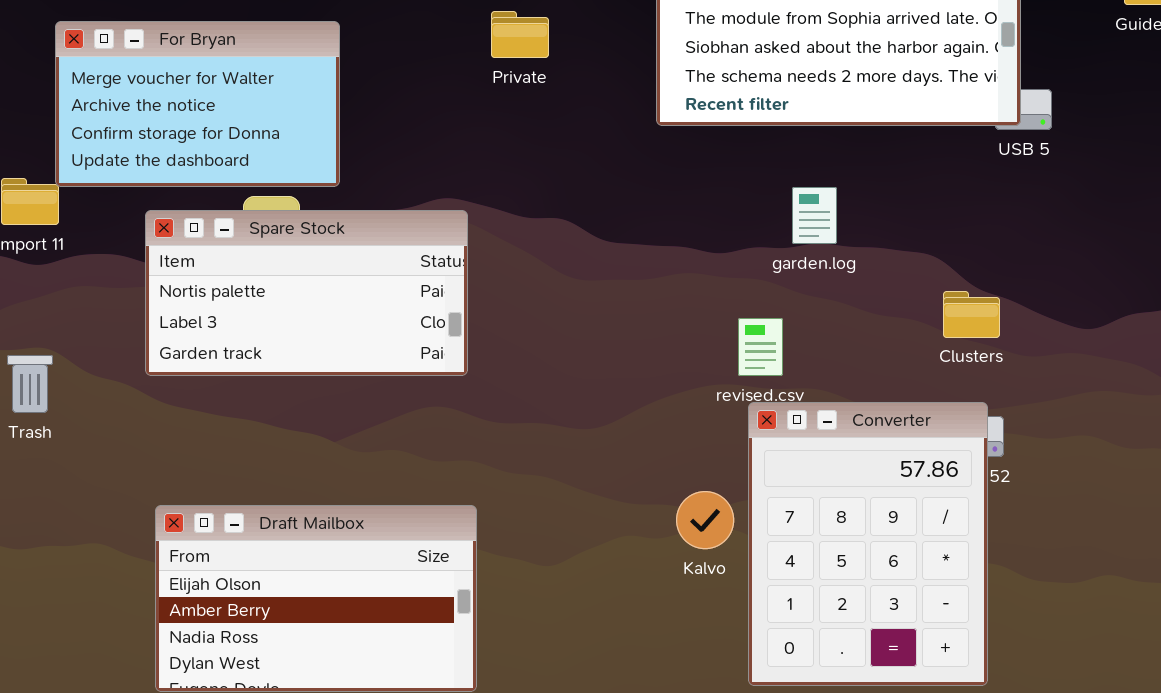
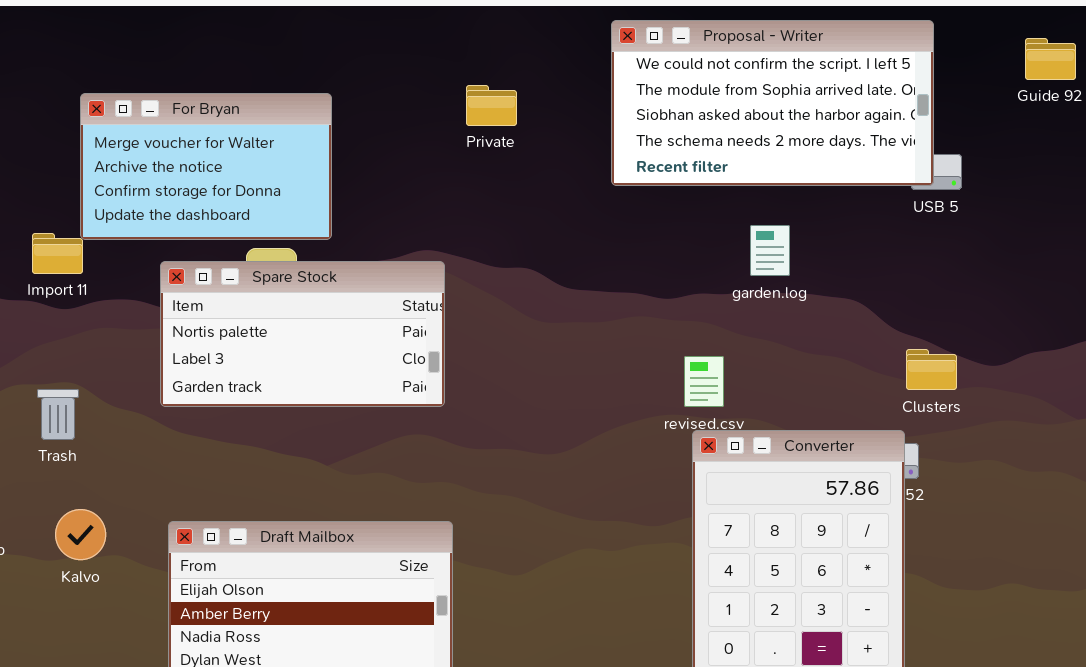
garden.log: [792,187,837,244] -> [750,225,790,276], moved
Clusters: [943,291,1000,338] -> [906,349,957,390], moved
Kalvo: [676,491,734,549] -> [55,509,106,560], moved

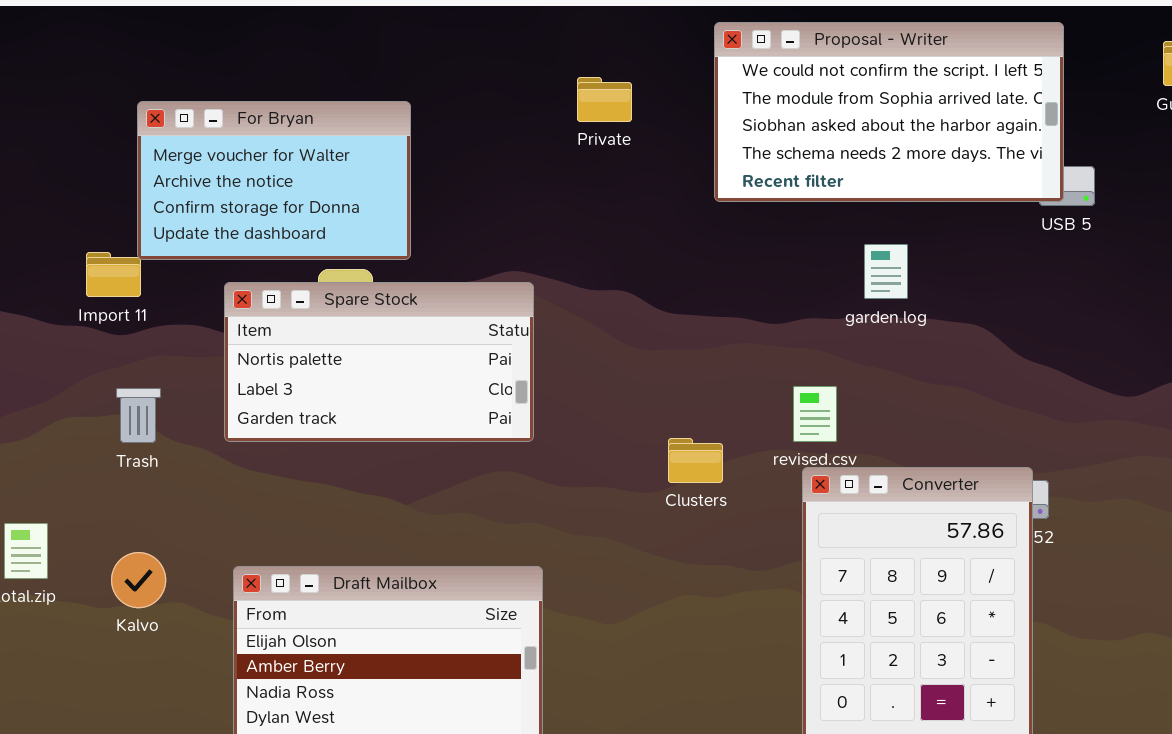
Private: [466,85,517,126] -> [577,77,632,122], moved
Clusters: [906,349,957,390] -> [668,438,723,483], moved
Trash: [37,389,79,440] -> [116,388,161,443], moved

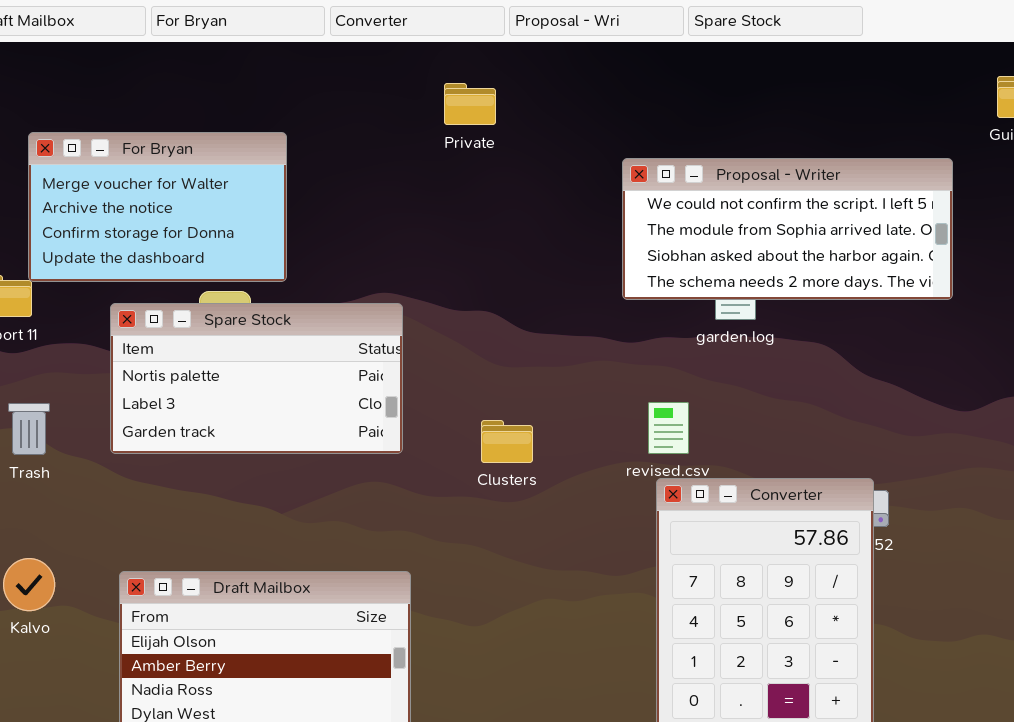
Proposal - Writer: [714,22,1064,202] -> [622,158,953,300], moved, resized
Private: [577,77,632,122] -> [444,83,496,125], moved
Clusters: [668,438,723,483] -> [481,420,533,463], moved

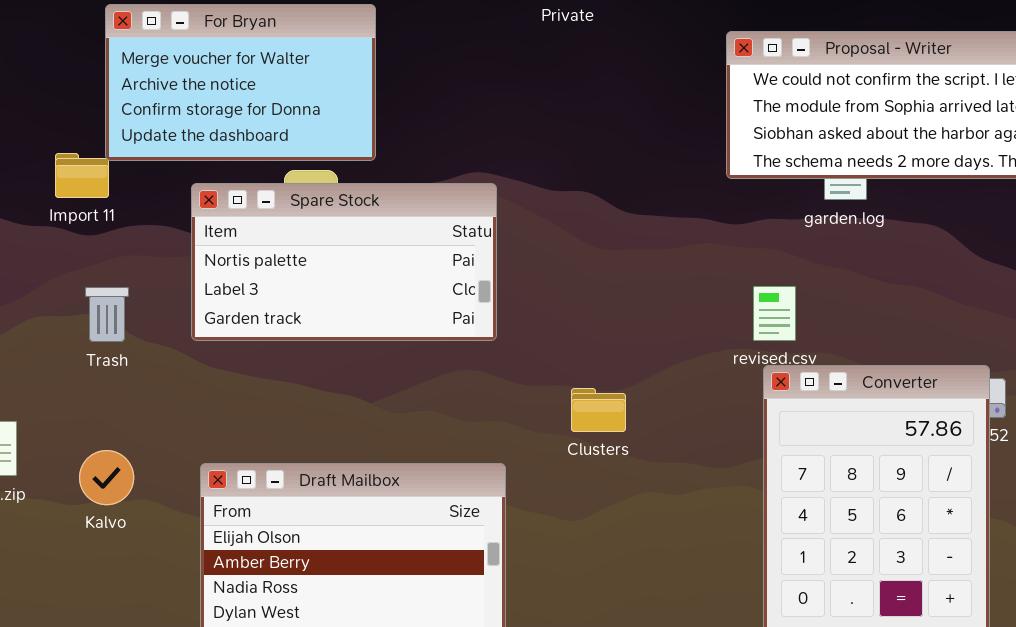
Clusters: [481,420,533,463] -> [571,388,626,432], moved

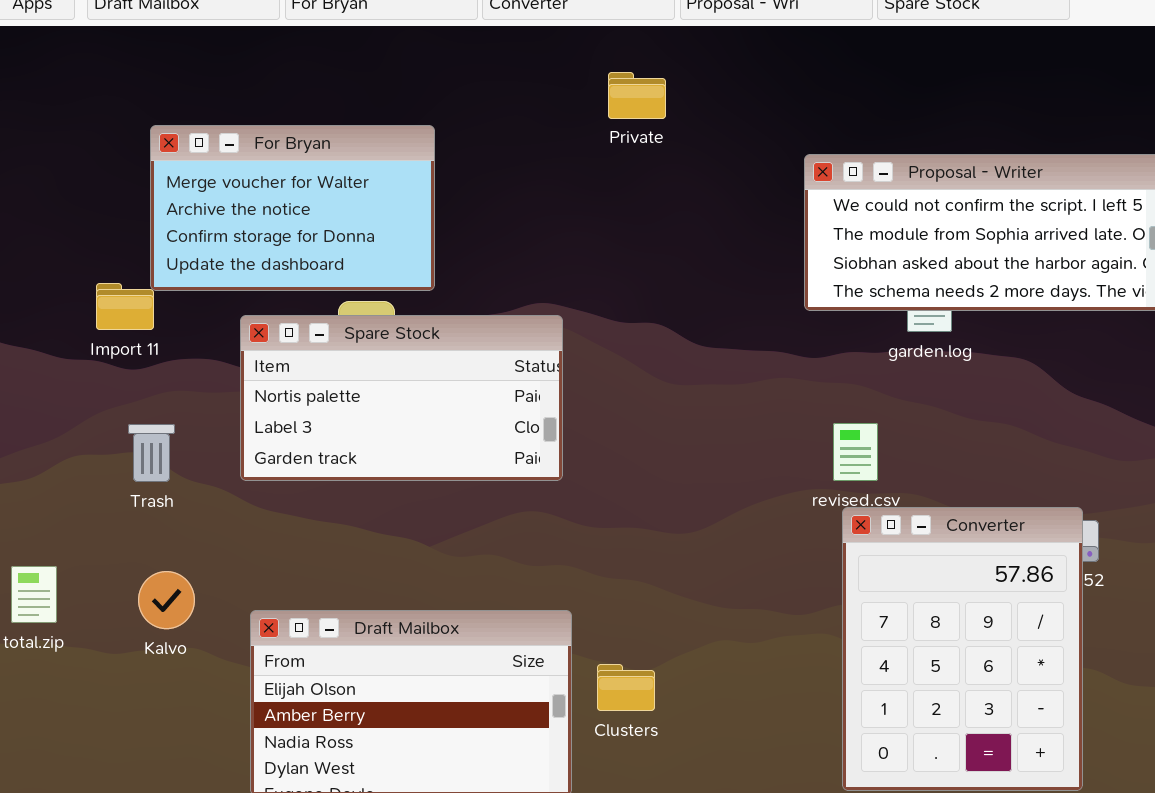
Clusters: [571,388,626,432] -> [597,664,655,711], moved
Kalvo: [79,450,134,505] -> [138,571,195,629], moved

